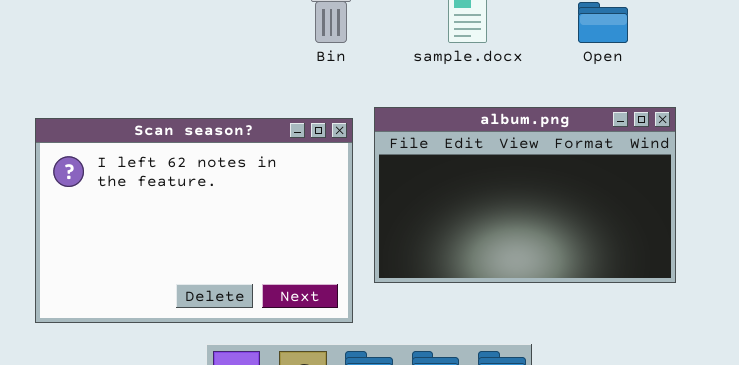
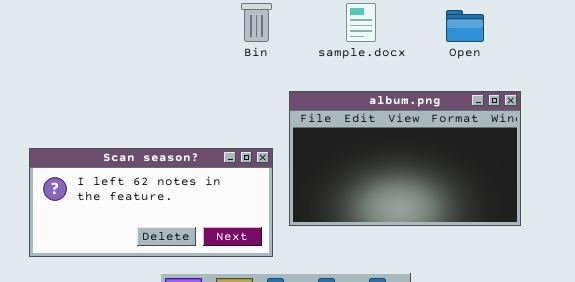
Scan season?: [35,118,353,323] -> [29,148,273,257], resized

